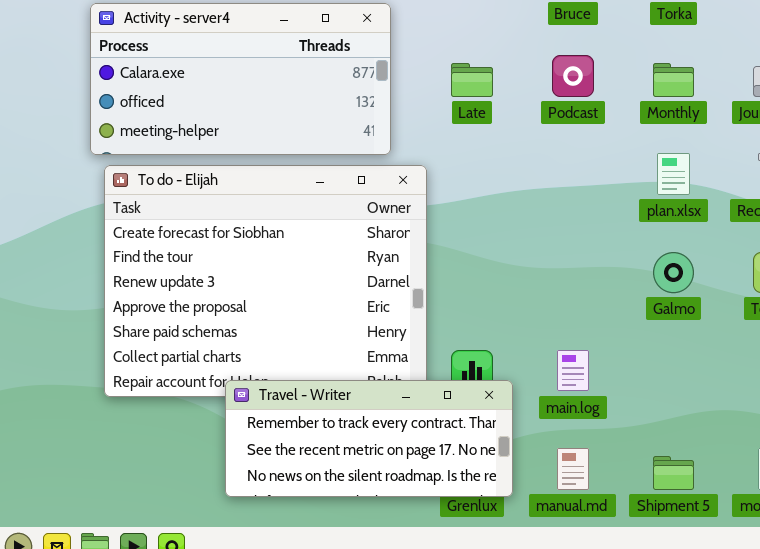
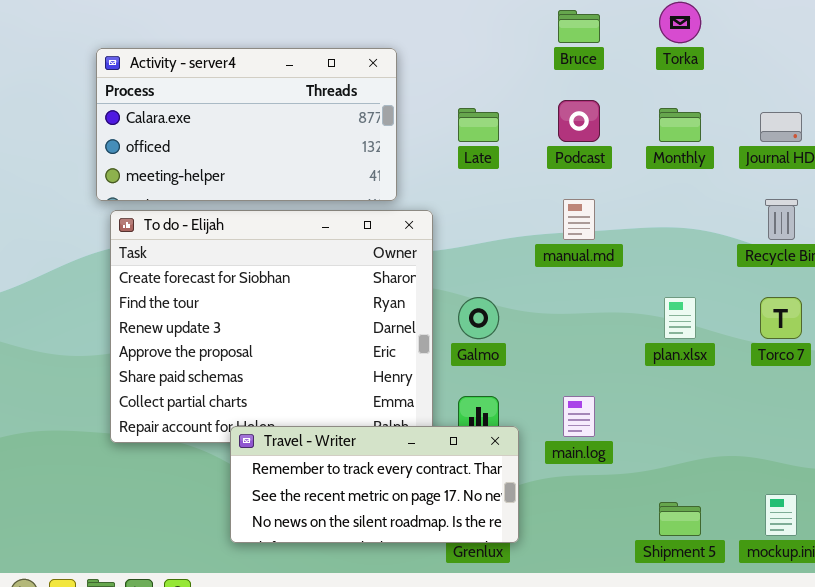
plan.xlsx: [657,153,690,195] -> [664,297,696,339], moved
Galmo: [653,252,694,293] -> [458,297,499,339], moved
manual.md: [557,448,589,490] -> [563,199,595,240], moved

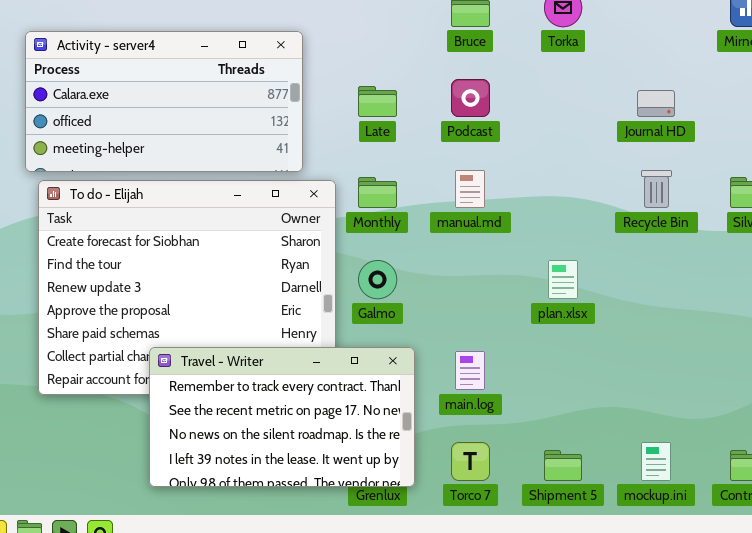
Monthly: [659,108,701,142] -> [358,177,397,208], moved
Torco 7: [760,297,802,339] -> [451,442,490,481], moved
Travel - Writer: [230,426,519,543] -> [149,347,415,487], resized

